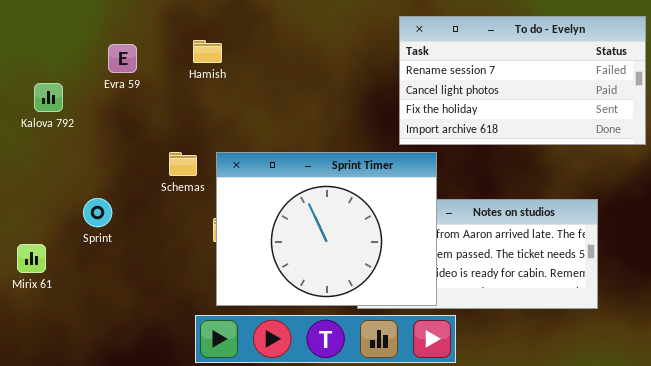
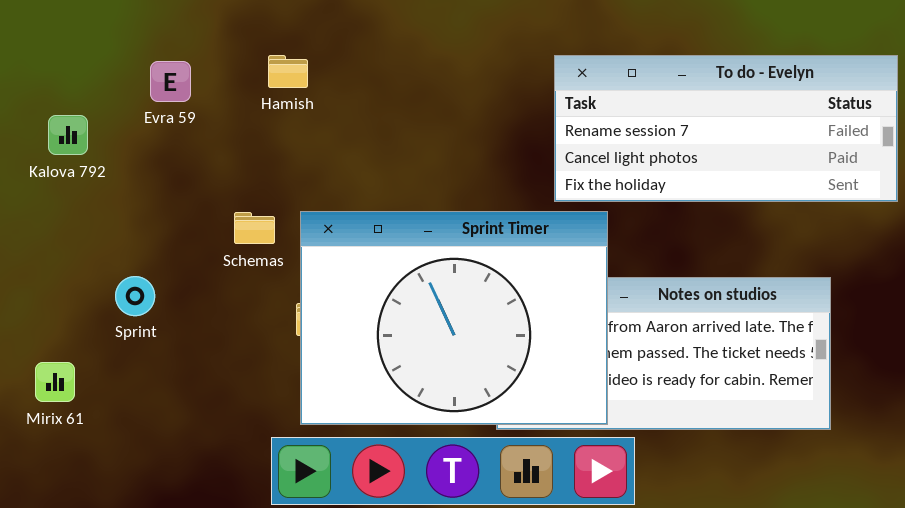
To do - Evelyn: [399,16,646,145] -> [554,55,898,202], resized
Mirix 61: [17,244,46,273] -> [35,362,75,402], moved

